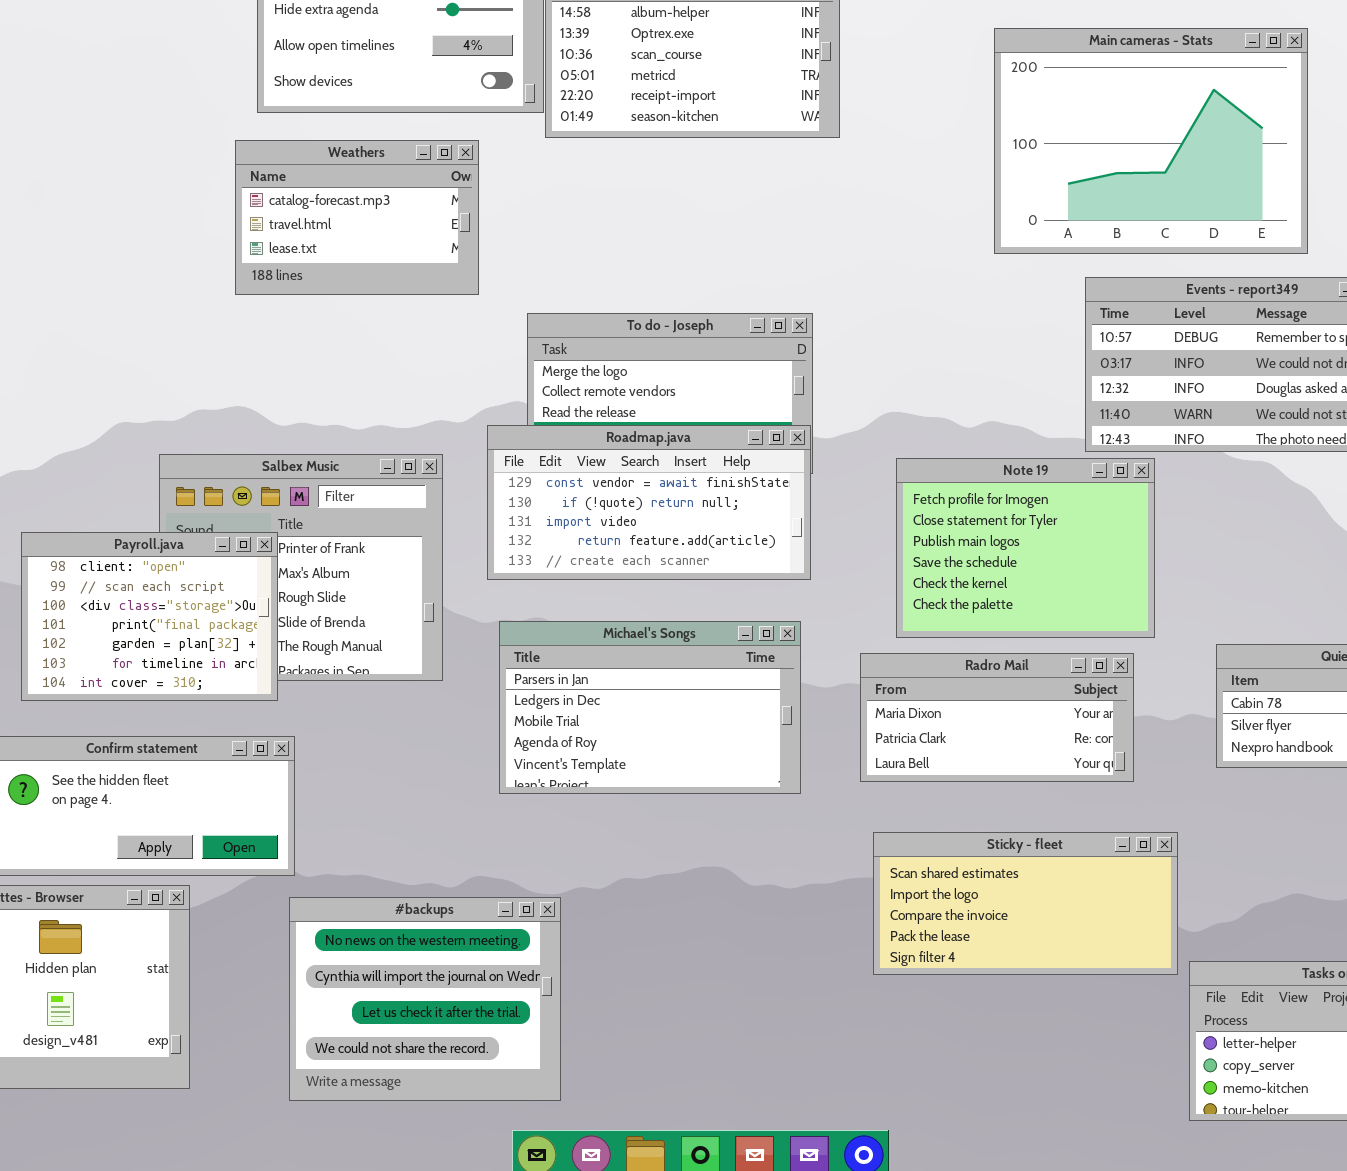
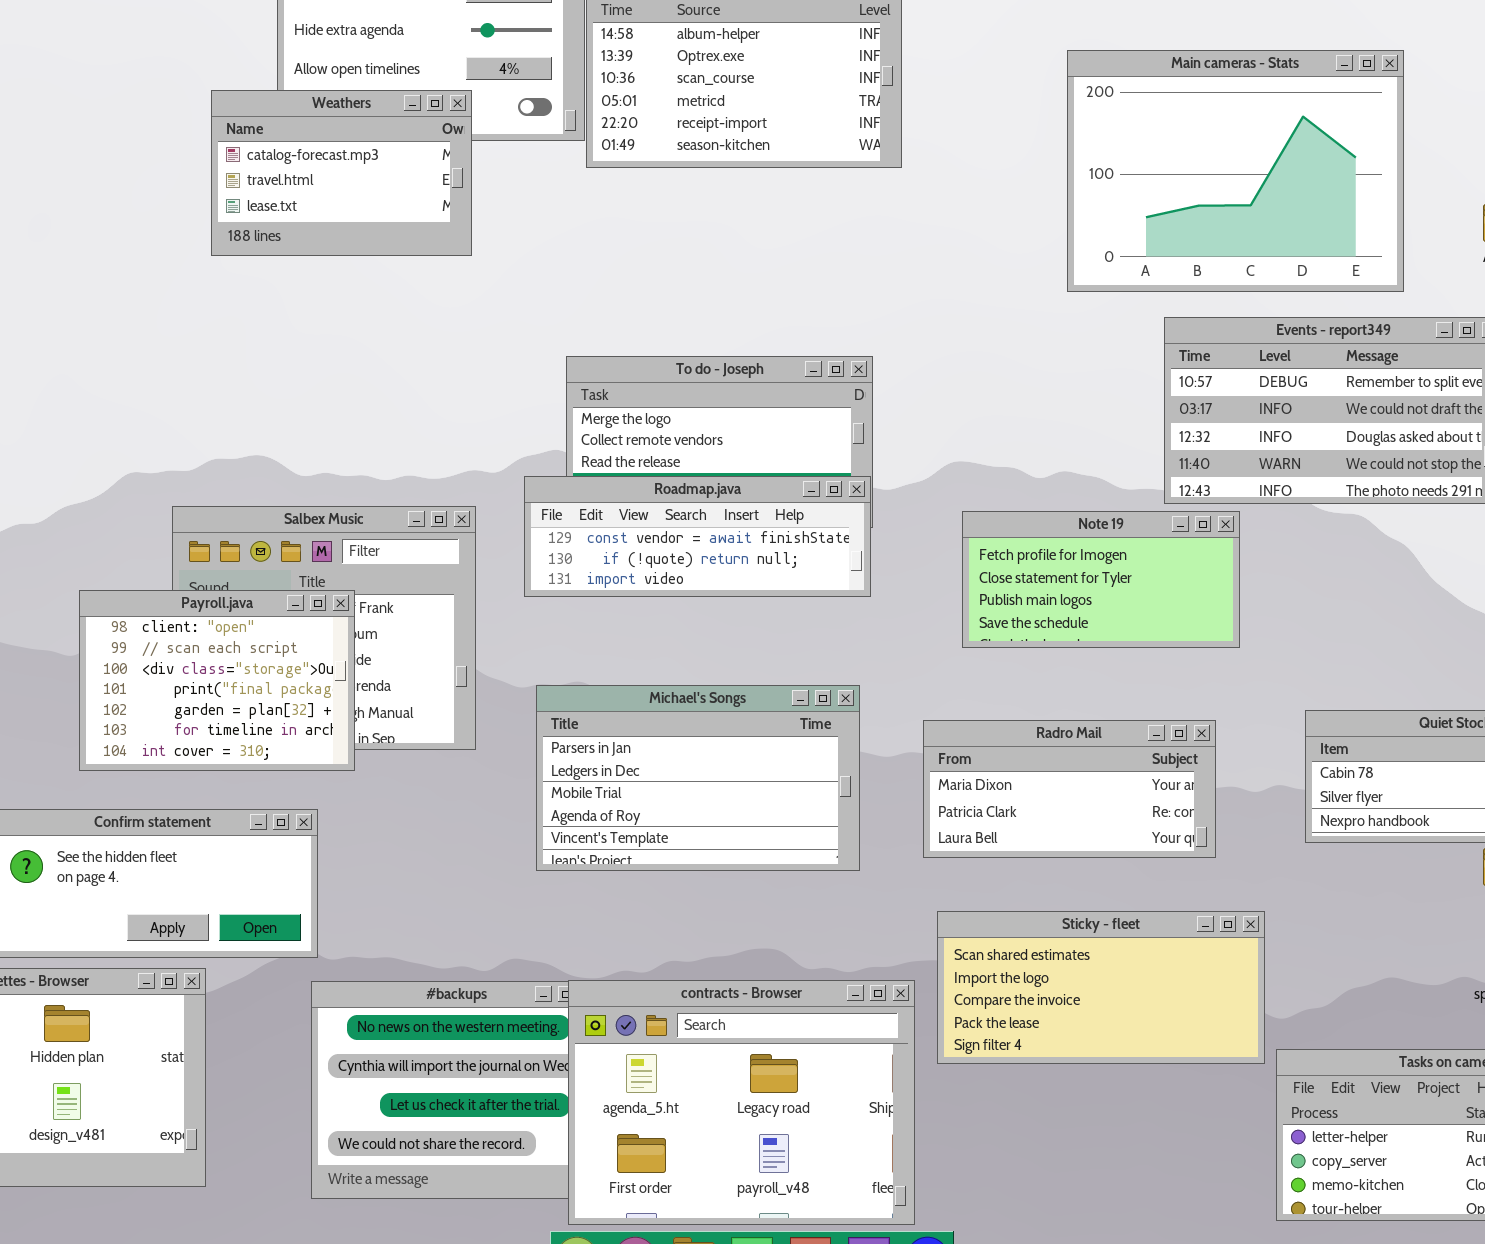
Weathers: [235,140,479,295] -> [211,90,472,256], moved
Roadmap.java: [487,425,811,580] -> [524,476,871,597], resized
Note 19: [896,458,1155,638] -> [962,511,1240,648], resized
Payroll.java: [21,532,278,701] -> [79,590,355,771], moved
contracts - Browser: none -> [568,980,915,1225], opened

